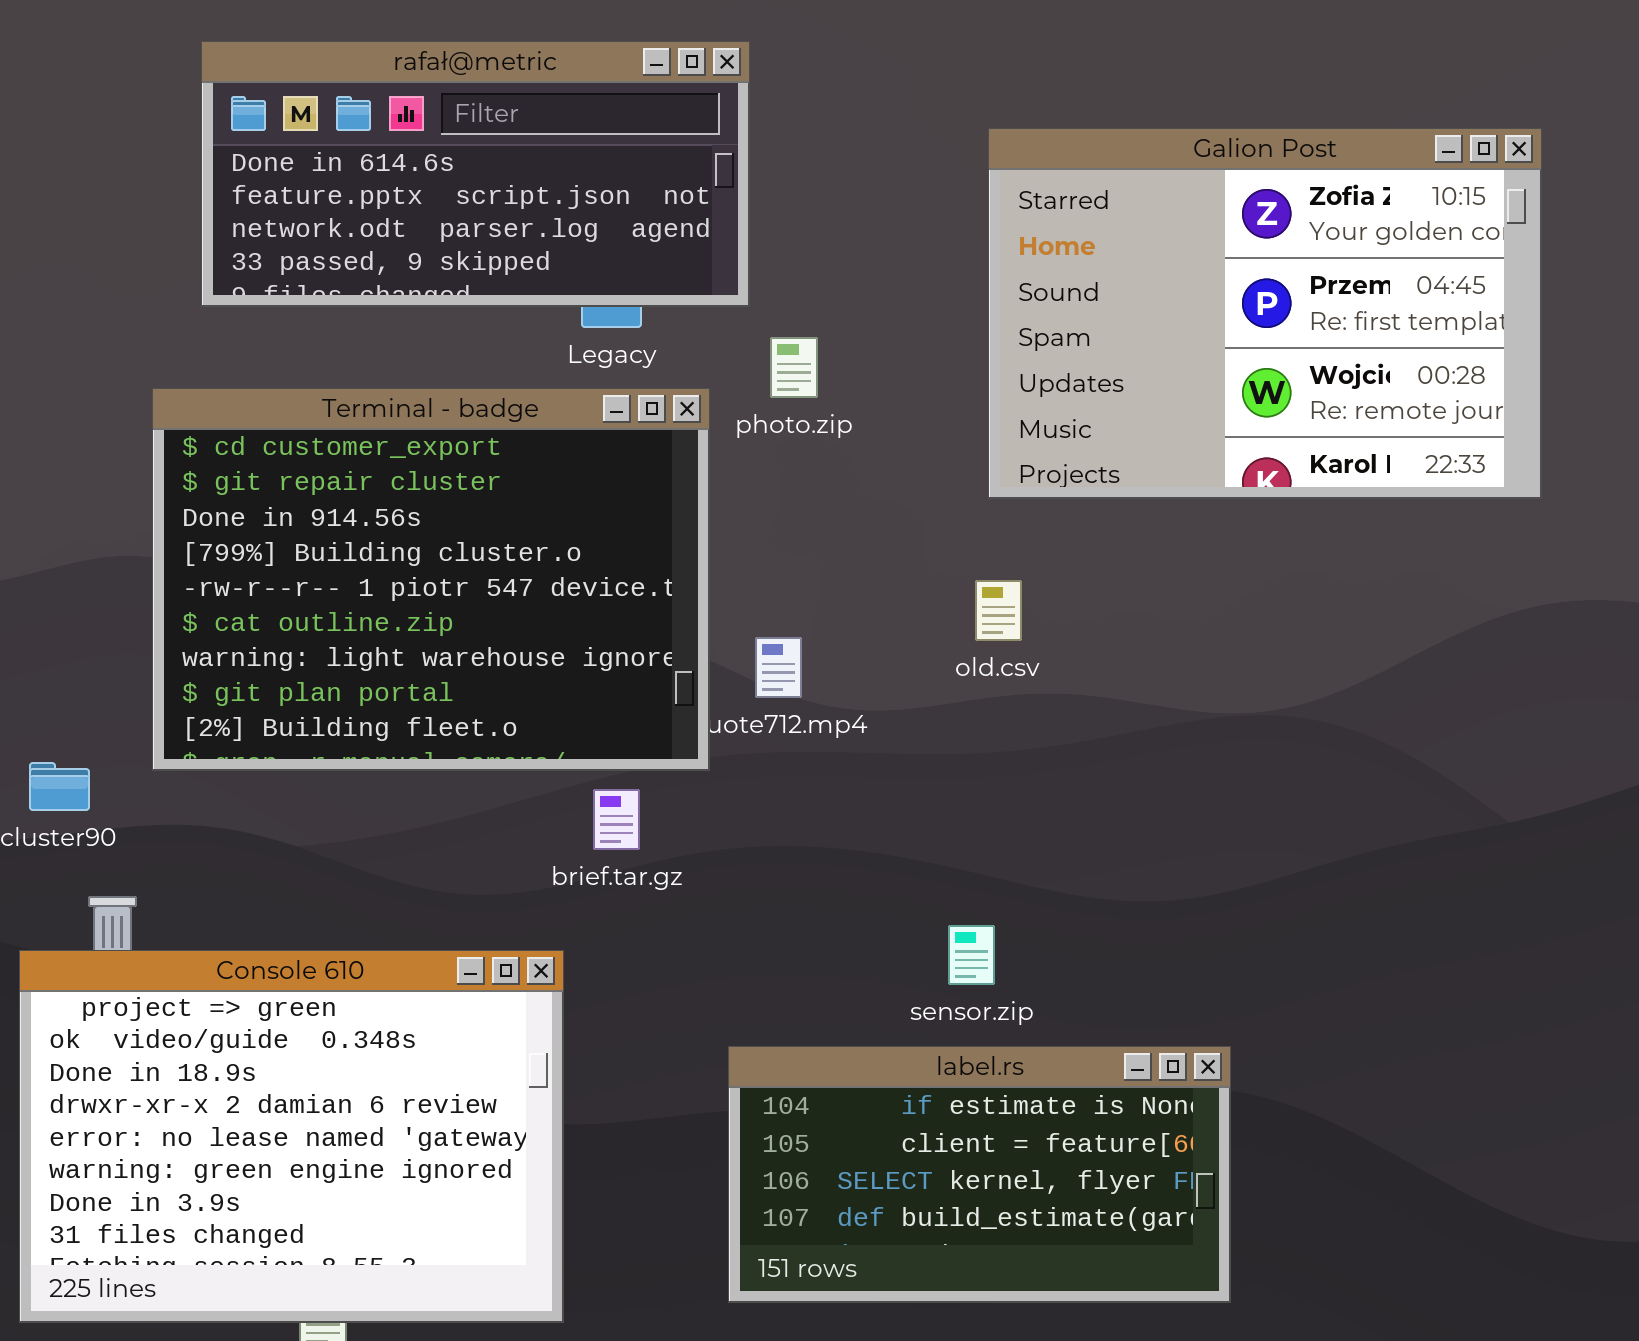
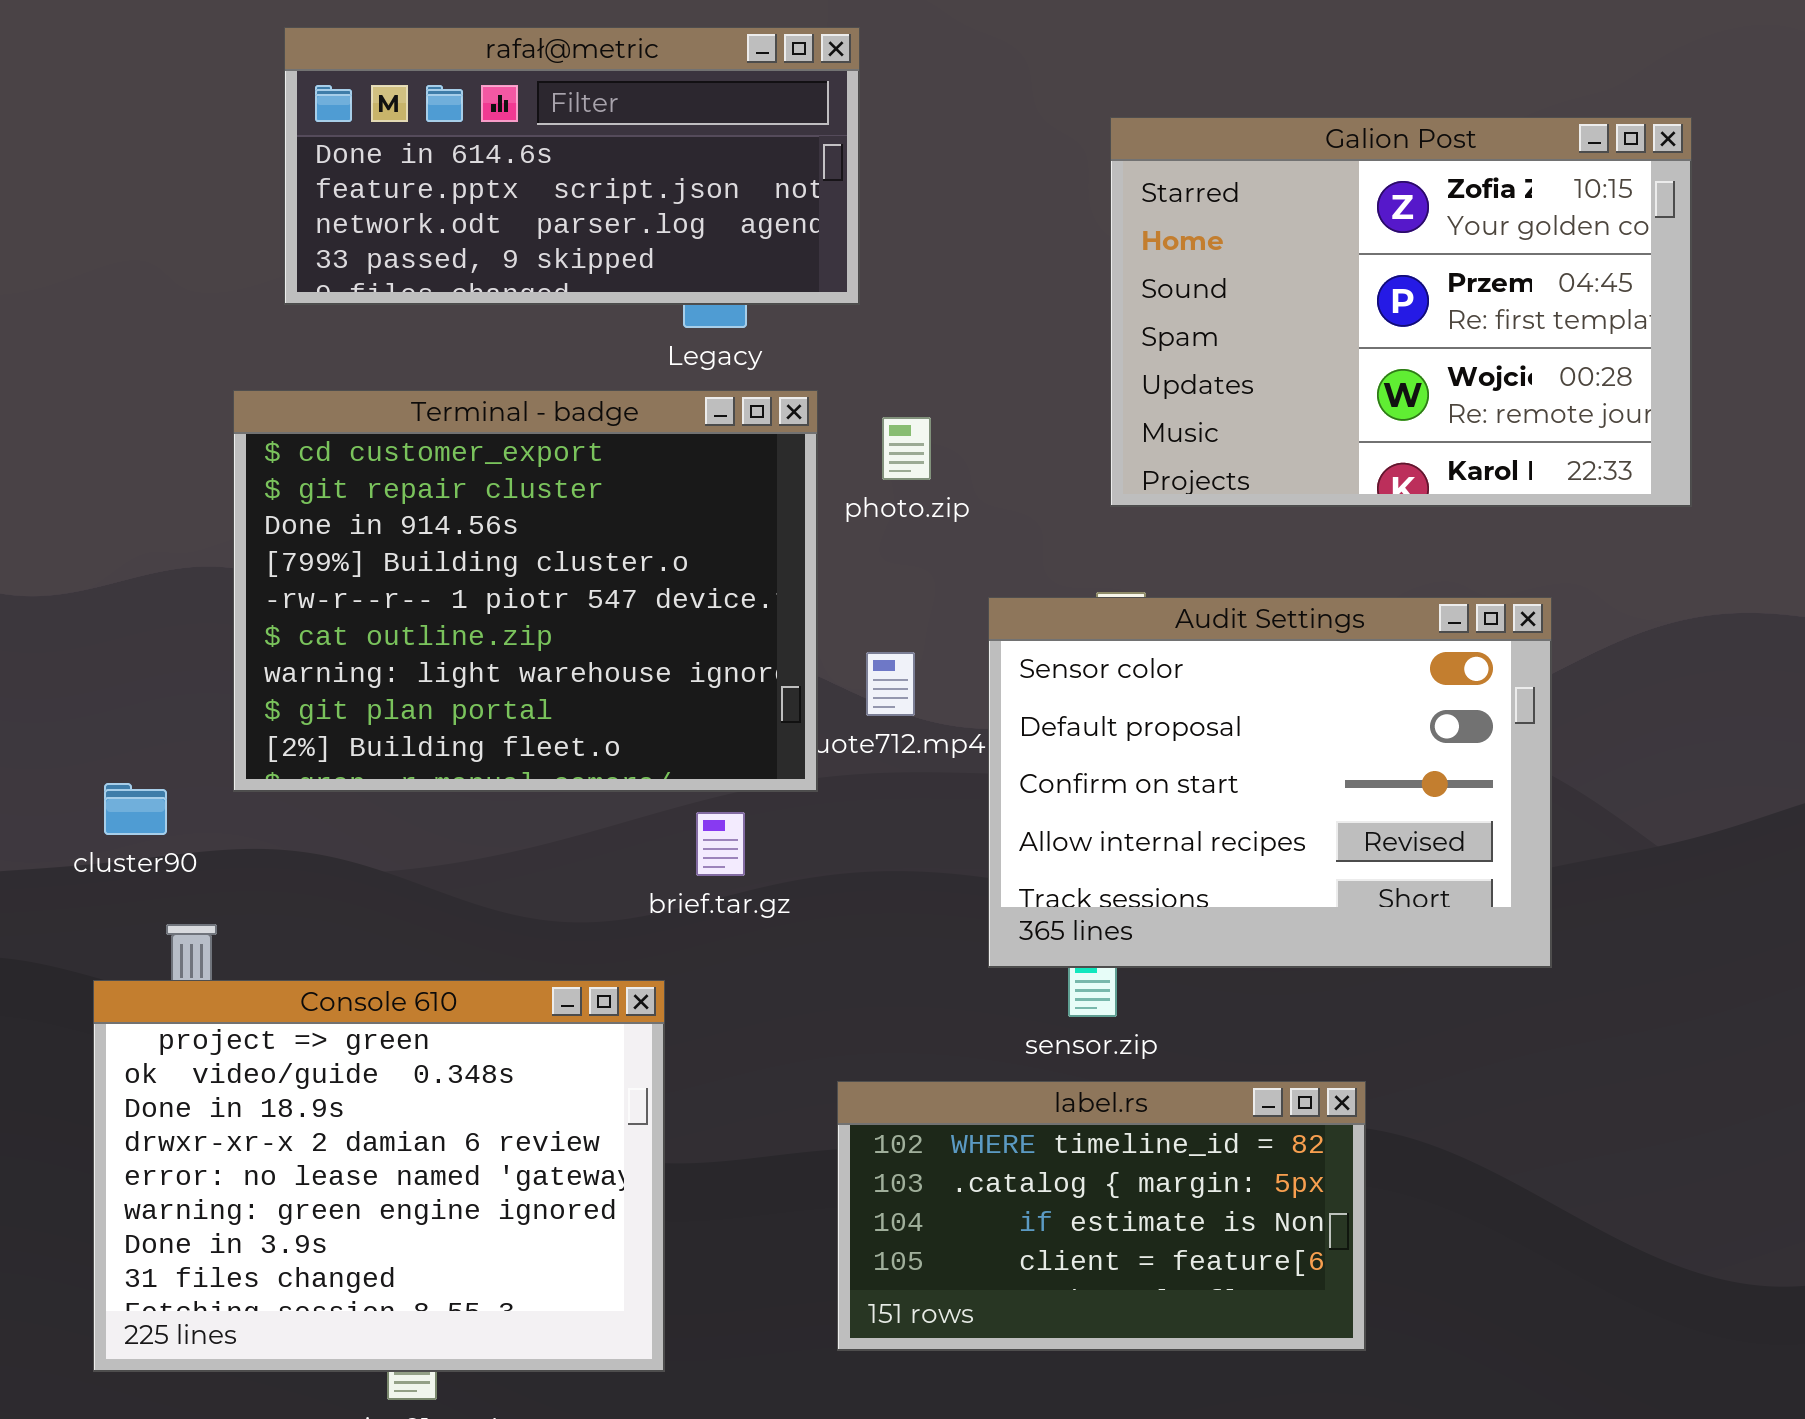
photo.zip: [770,337,818,398] -> [882,417,931,480], moved
Audit Settings: none -> [988,597,1552,968], opened
label.rs: [728,1046,1231,1303] -> [837,1081,1366,1351], scrolled up 2 rows

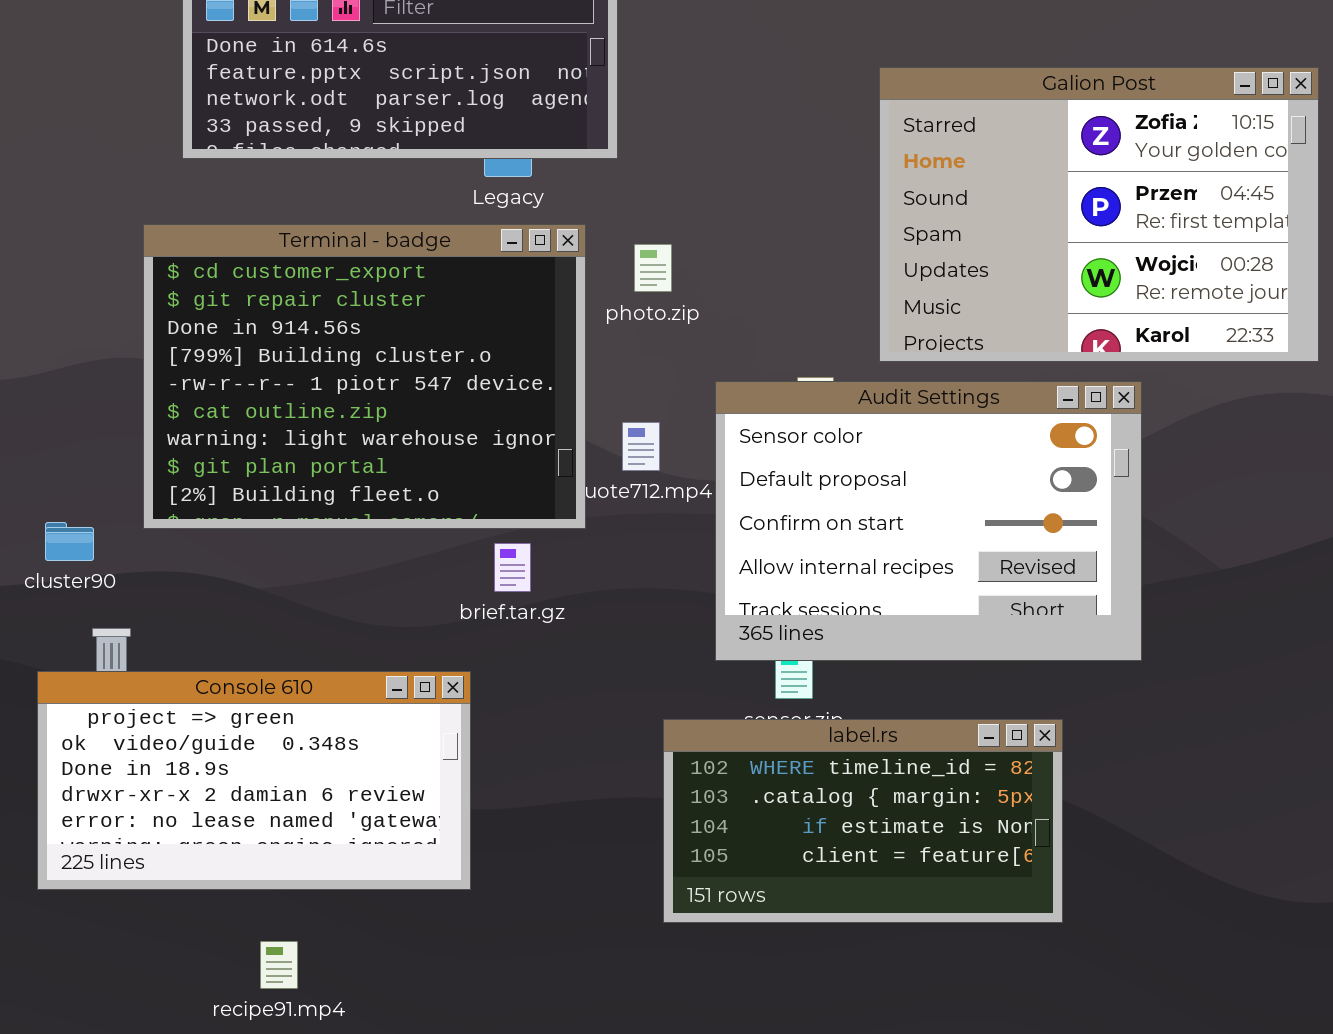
Galion Post: [1110,117,1692,507] -> [879,67,1319,362], moved
Console 610: [93,980,665,1372] -> [37,671,471,890], resized
label.rs: [837,1081,1366,1351] -> [663,719,1063,923], moved

